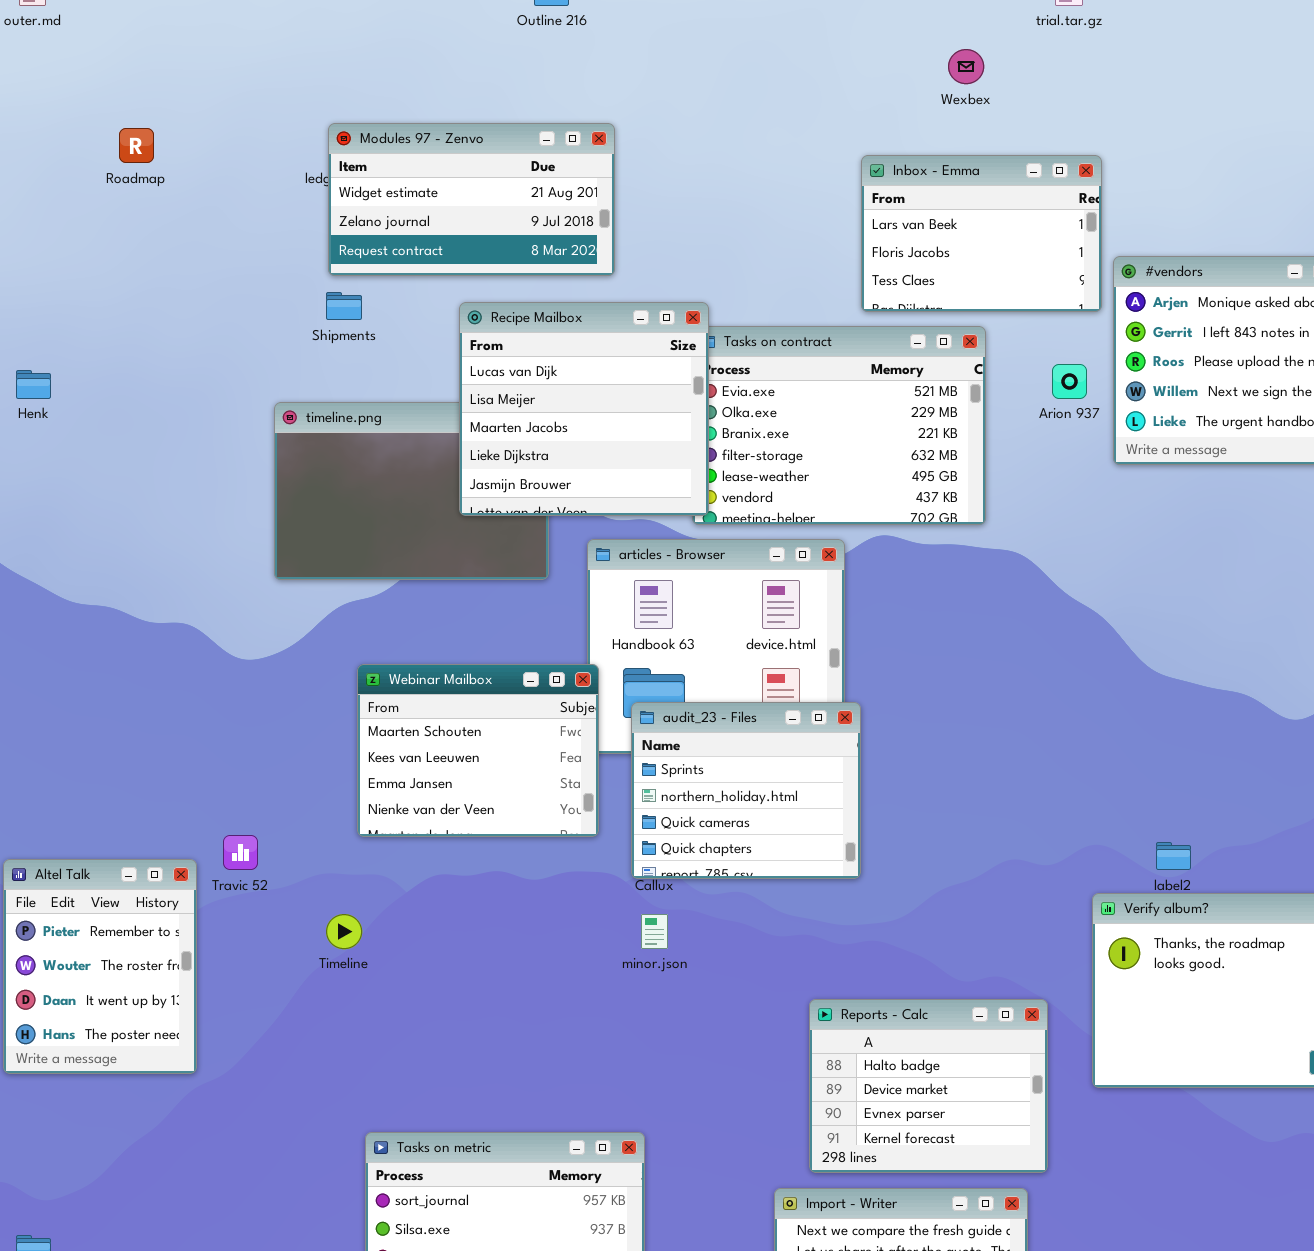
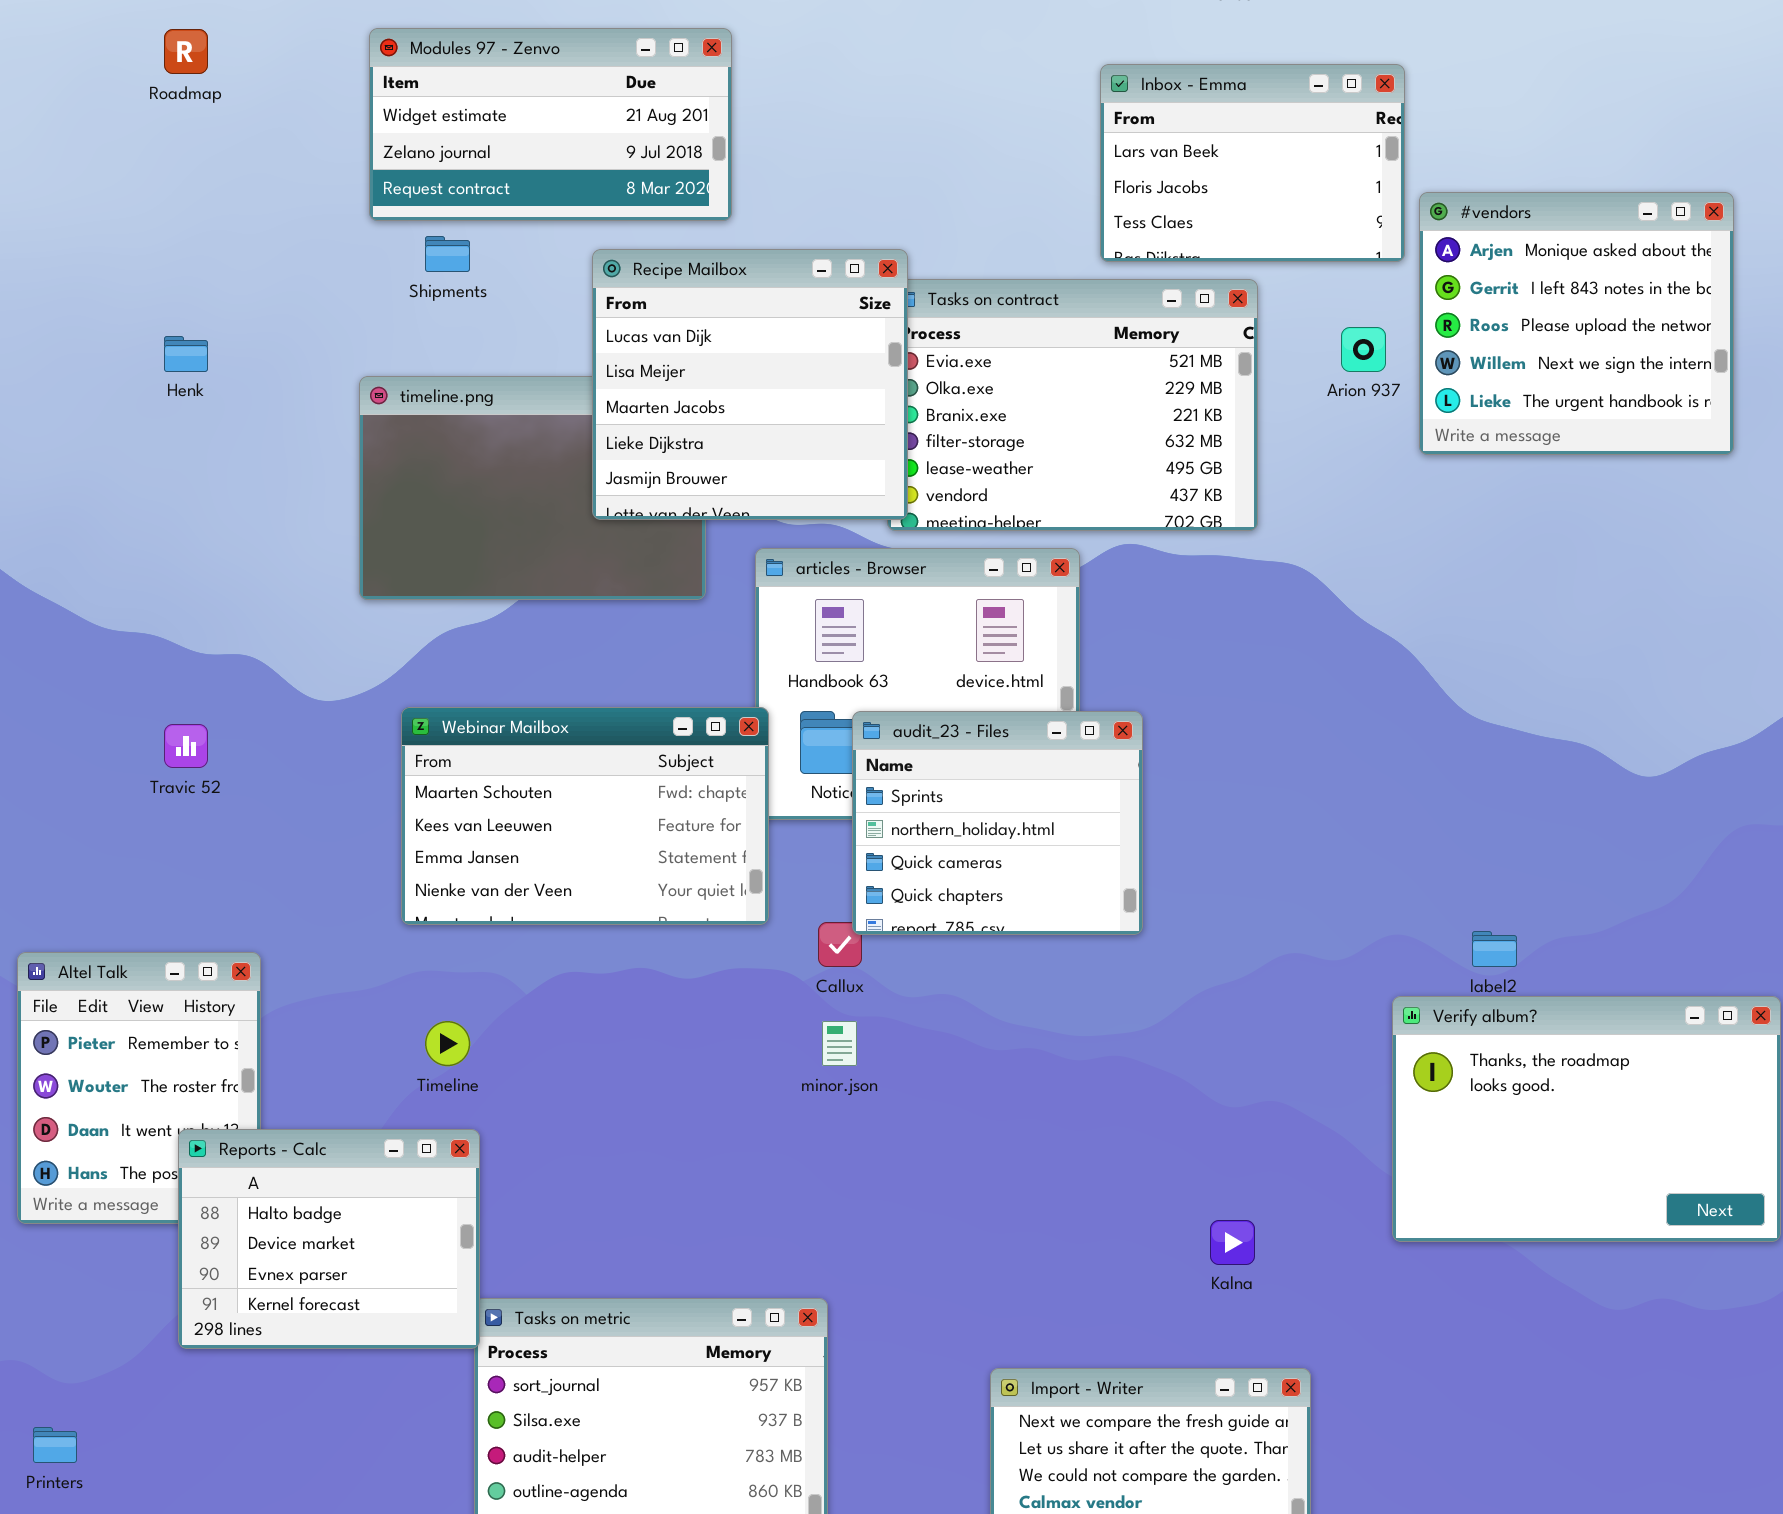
Modules 97 - Zenvo: [328,123,615,276] -> [369,28,732,221], moved
Henk: [16,370,51,399] -> [164,336,208,372], moved
Webinar Mailbox: [357,664,599,837] -> [401,707,769,925], resized
audit_23 - Files: [631,702,861,879] -> [852,711,1143,935], moved
Travic 52: [223,835,258,870] -> [164,724,208,768], moved
Reports - Calc: [809,999,1048,1173] -> [178,1129,480,1349], moved

